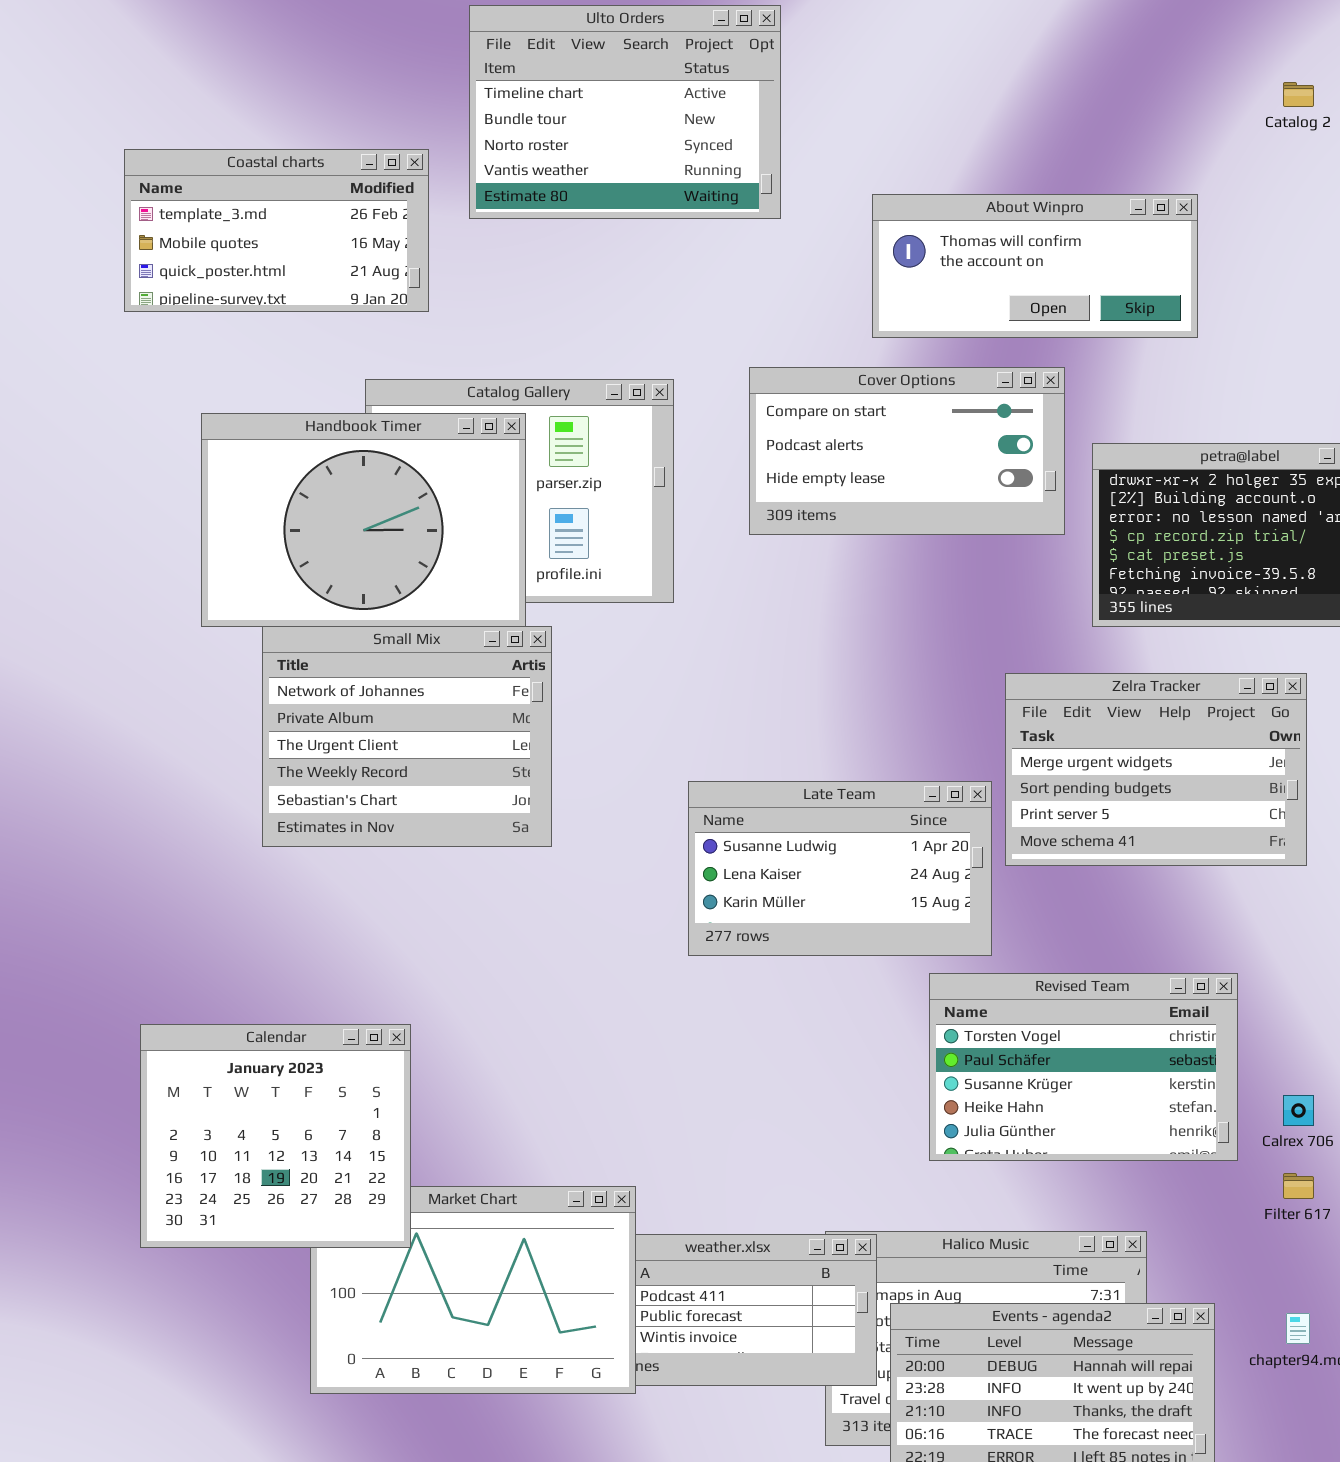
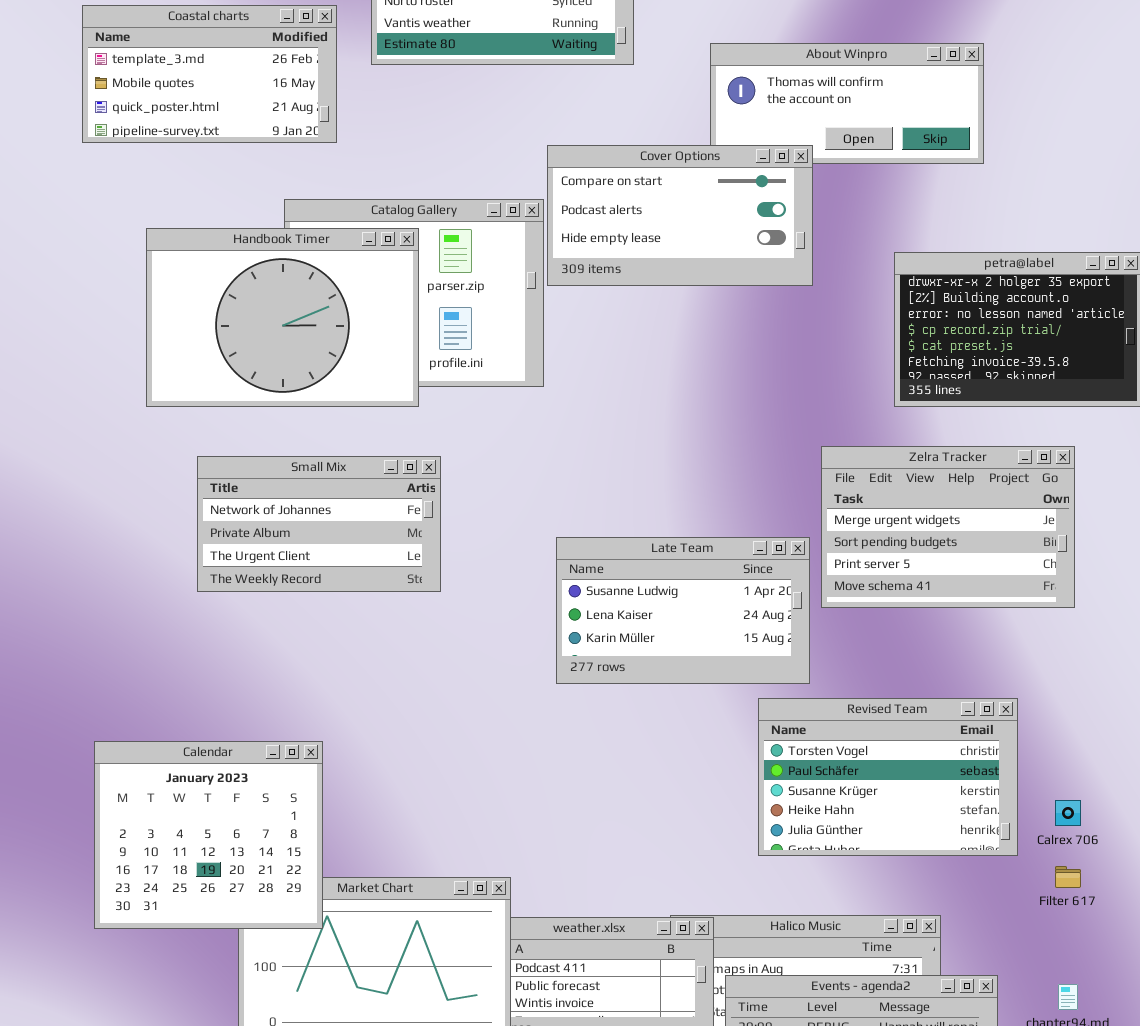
Cover Options: [749,367,1065,535] -> [547,145,813,286], moved
Small Mix: [262,626,552,847] -> [197,456,441,592], resized

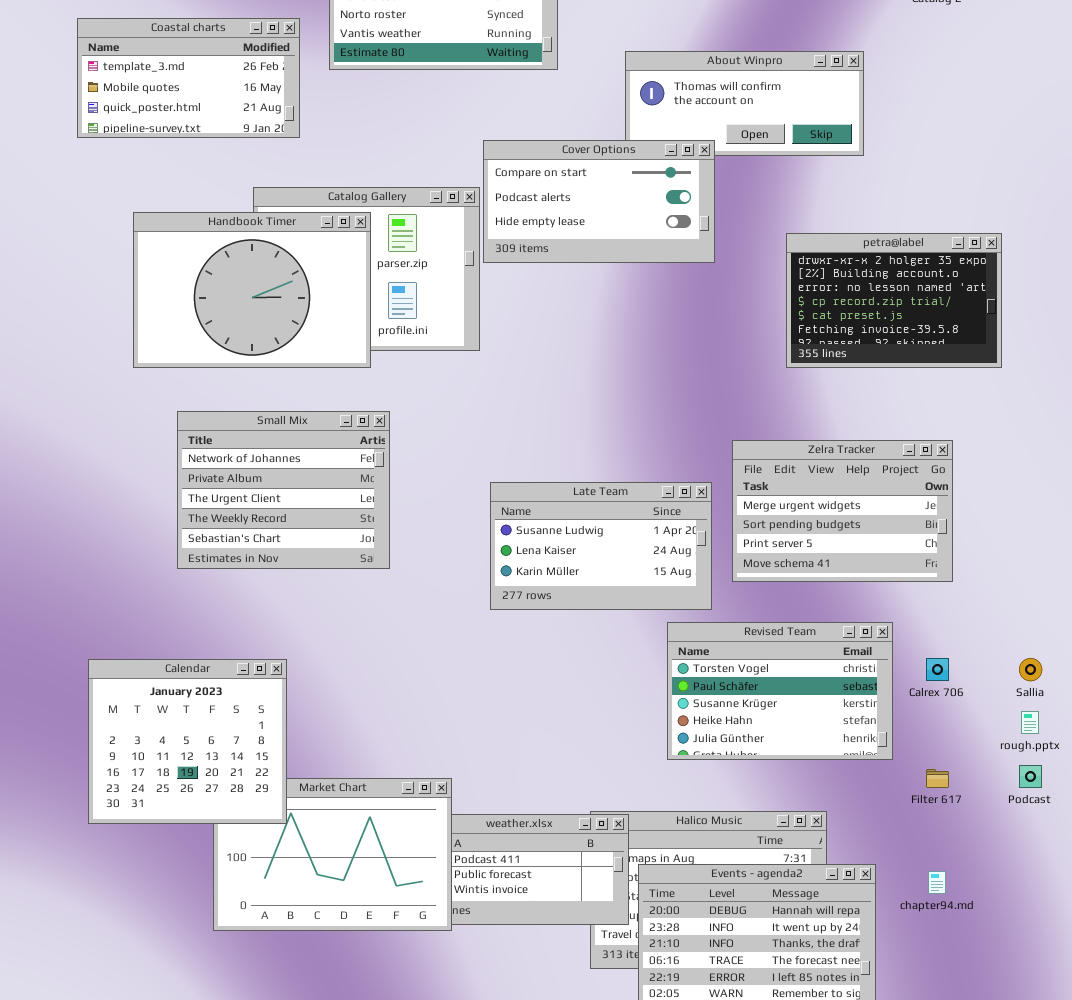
Zelra Tracker: [821,446,1075,608] -> [732,440,953,582], moved
Small Mix: [197,456,441,592] -> [177,411,390,569], resized
Calrex 706: [1055,800,1081,826] -> [926,658,949,681], moved

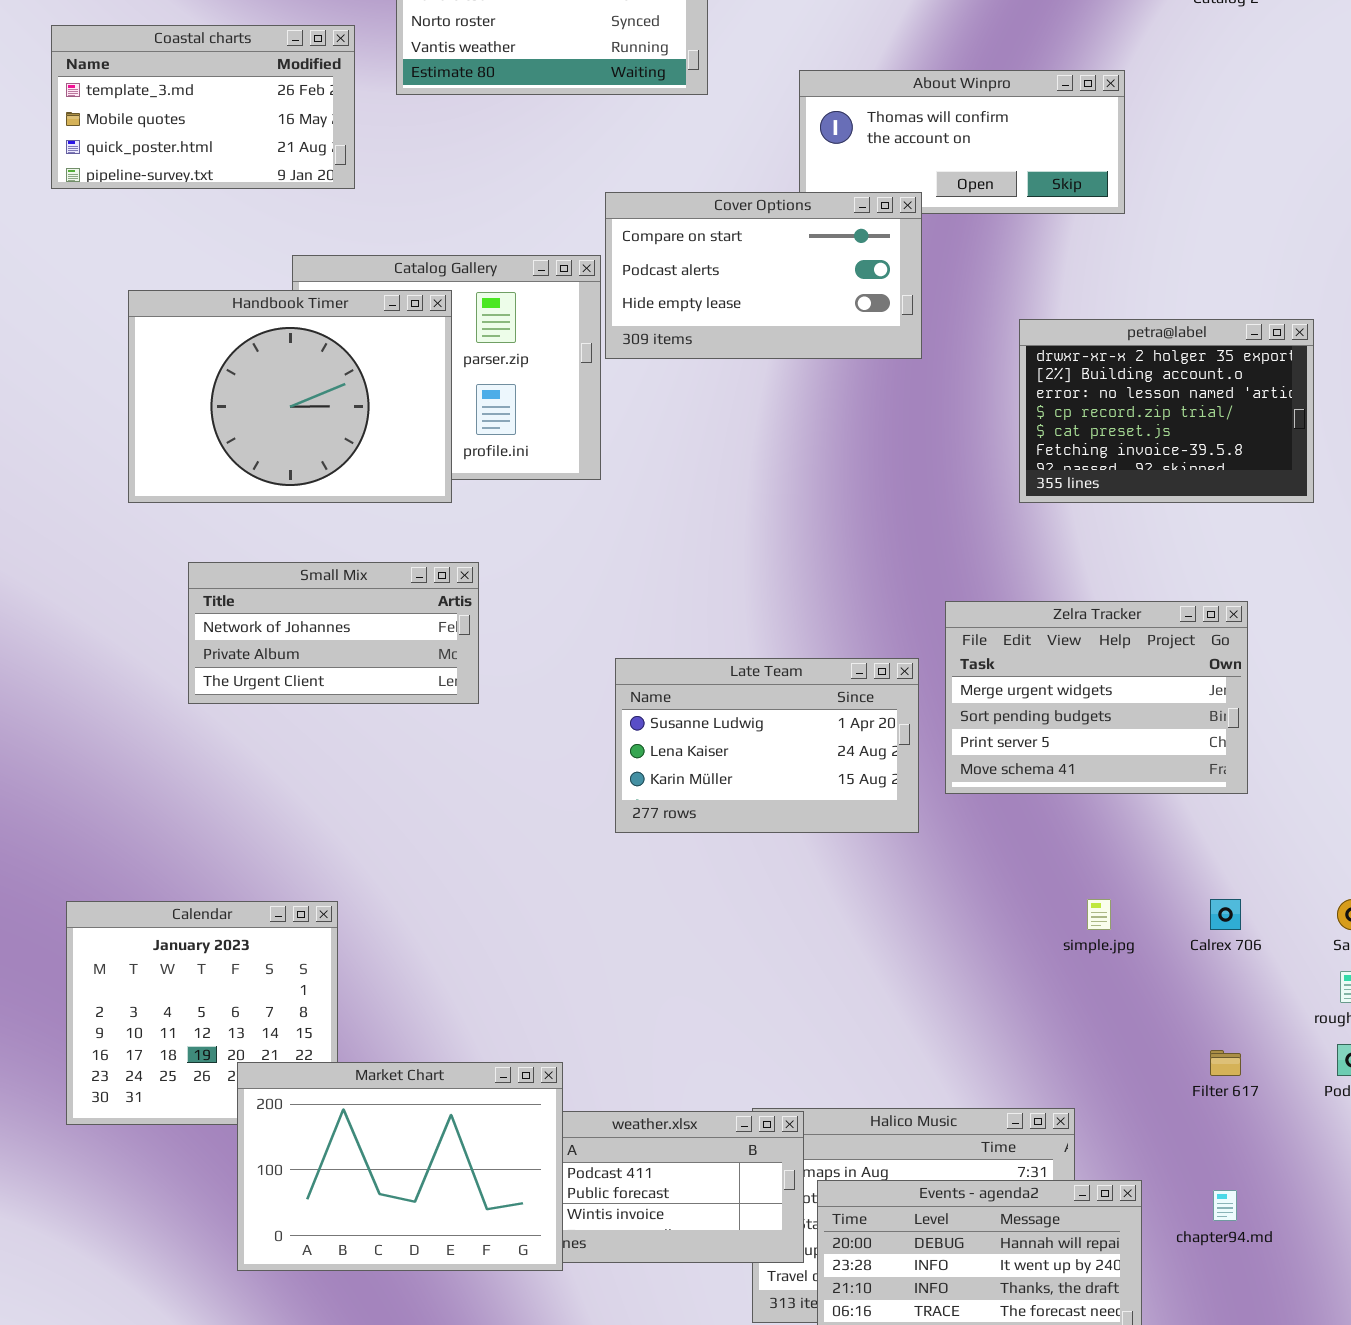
Small Mix: [177,411,390,569] -> [188,562,479,704], resized
Revised Team: [667,622,893,760] -> none, closed
Market Chart: [213,778,452,931] -> [237,1062,563,1271], raised

